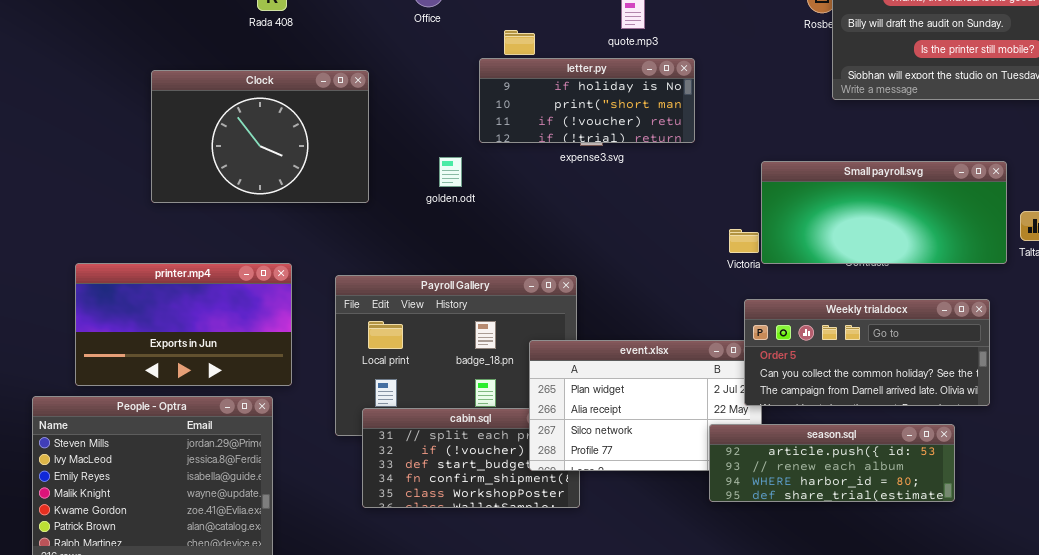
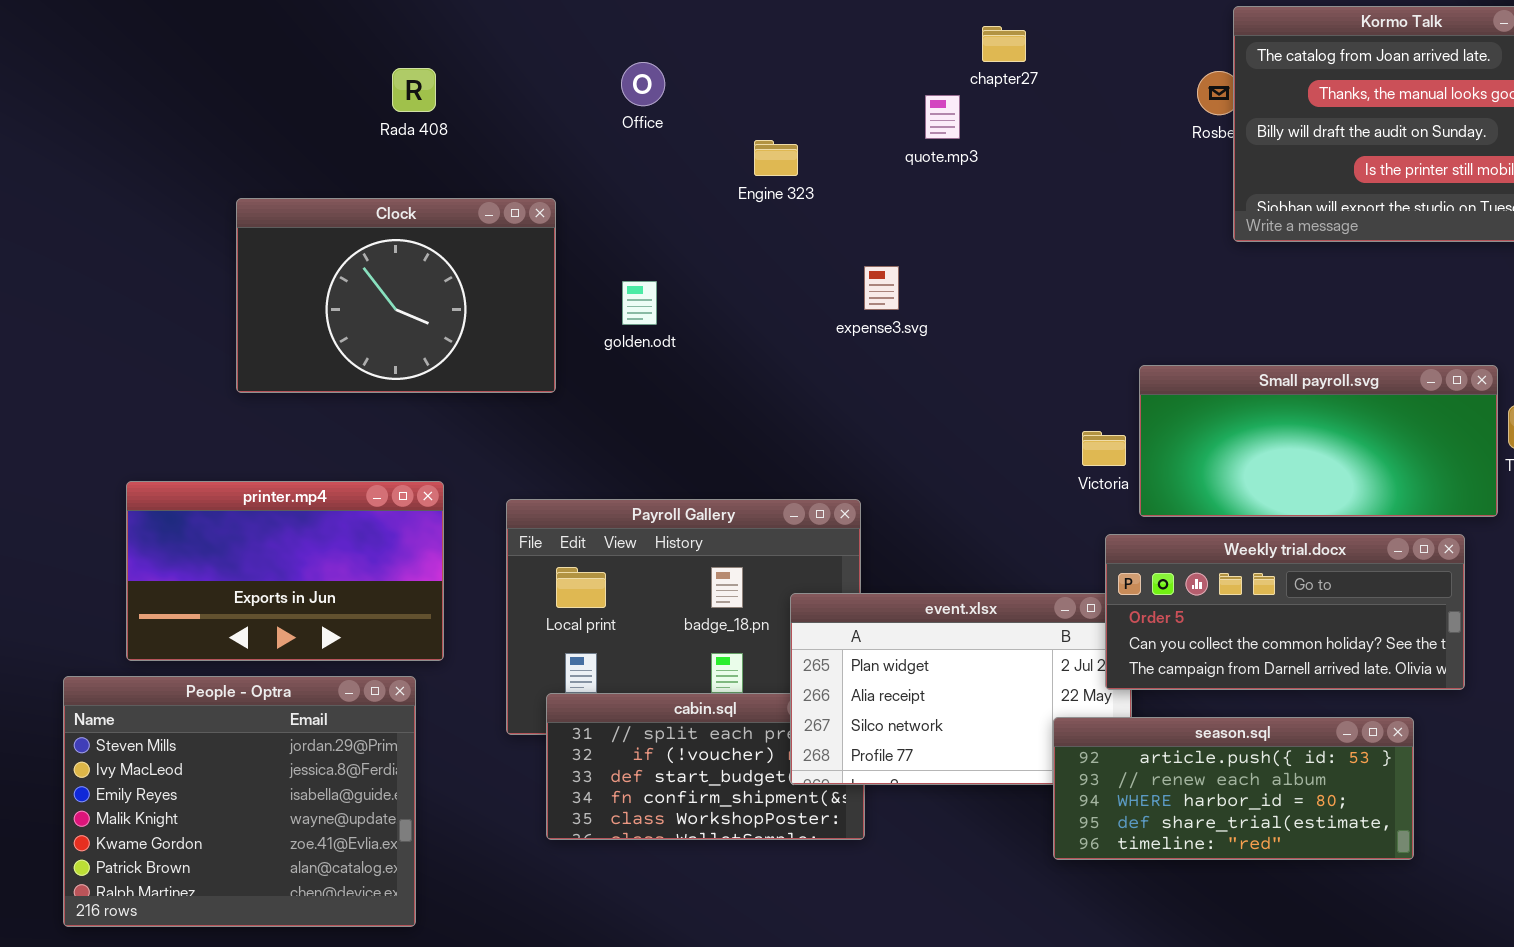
letter.py: [479,58,695,143] -> none, closed
golden.odt: [439,157,462,187] -> [622,281,657,325], moved
Small payroll.svg: [761,161,1007,264] -> [1139,365,1498,517], moved
season.sql: [709,424,955,502] -> [1053,717,1414,860], resized

